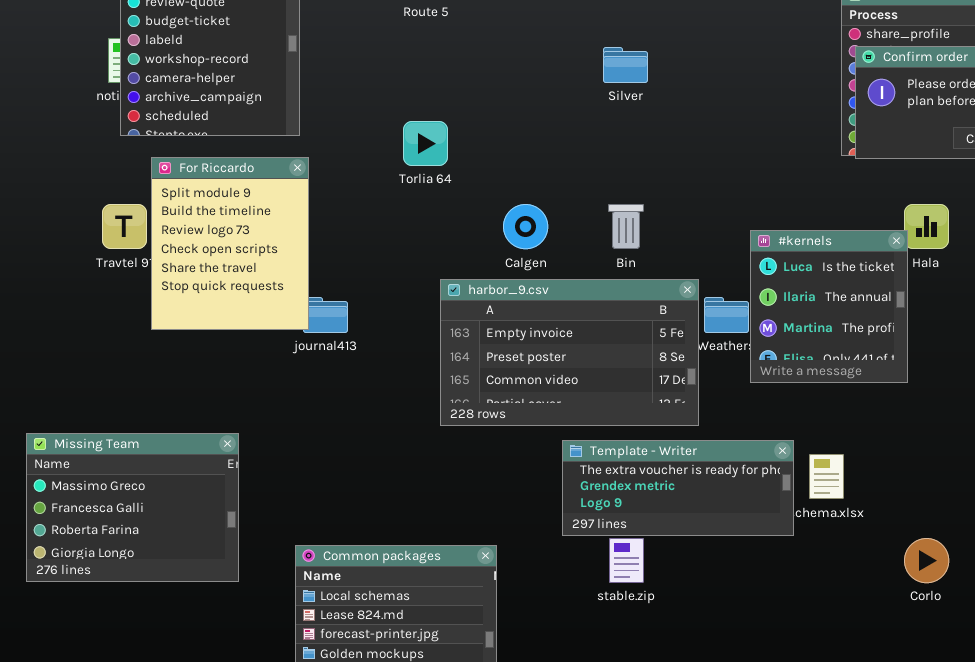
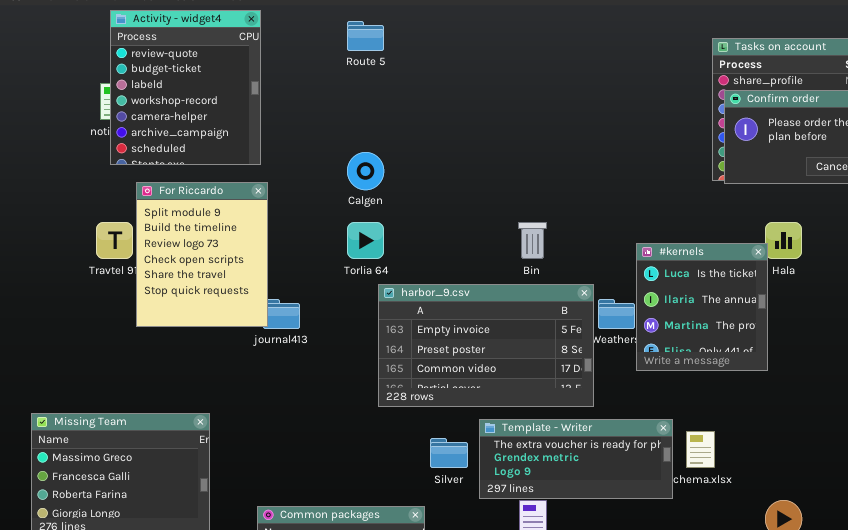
Silver: [603,47,648,83] -> [430,438,468,468], moved
Torlia 64: [403,121,448,166] -> [347,222,384,259], moved
Calgen: [503,204,548,249] -> [347,152,384,190], moved

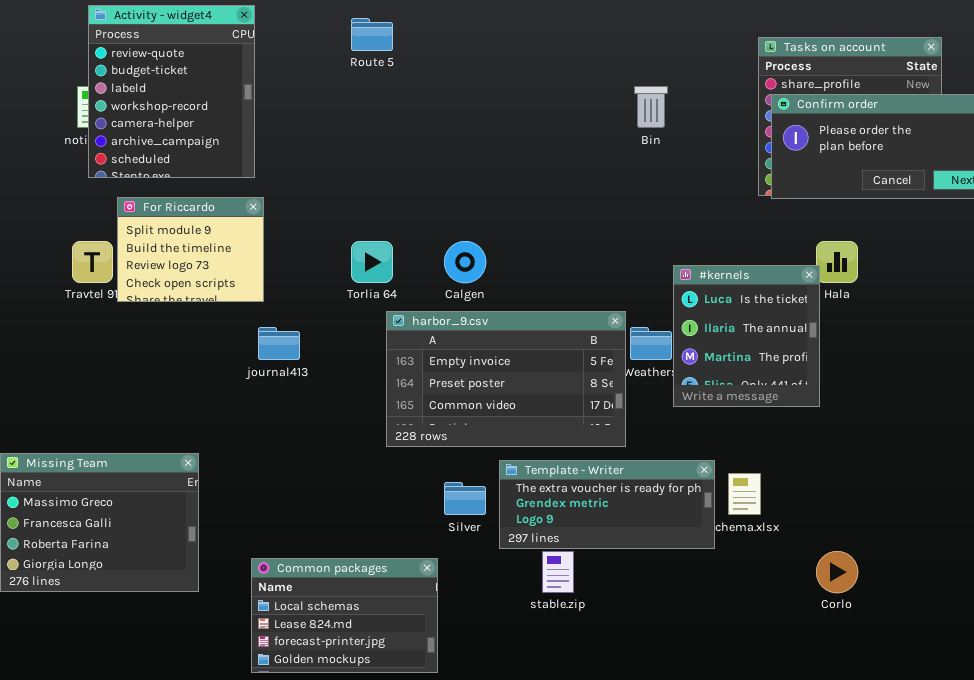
Calgen: [347,152,384,190] -> [444,241,486,283], moved
For Riccardo: [136,182,268,327] -> [117,197,264,302], resized
Bin: [518,222,547,259] -> [634,86,668,128], moved

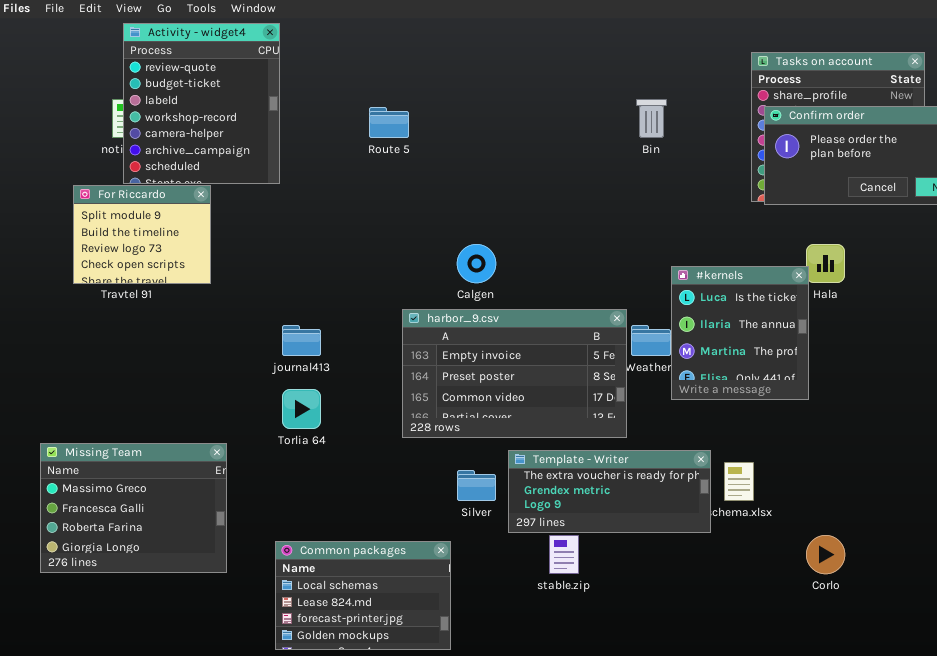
Route 5: [351,18,393,51] -> [369,107,409,138], moved
For Riccardo: [117,197,264,302] -> [73,185,211,284], moved
Torlia 64: [351,241,393,283] -> [282,389,321,429], moved

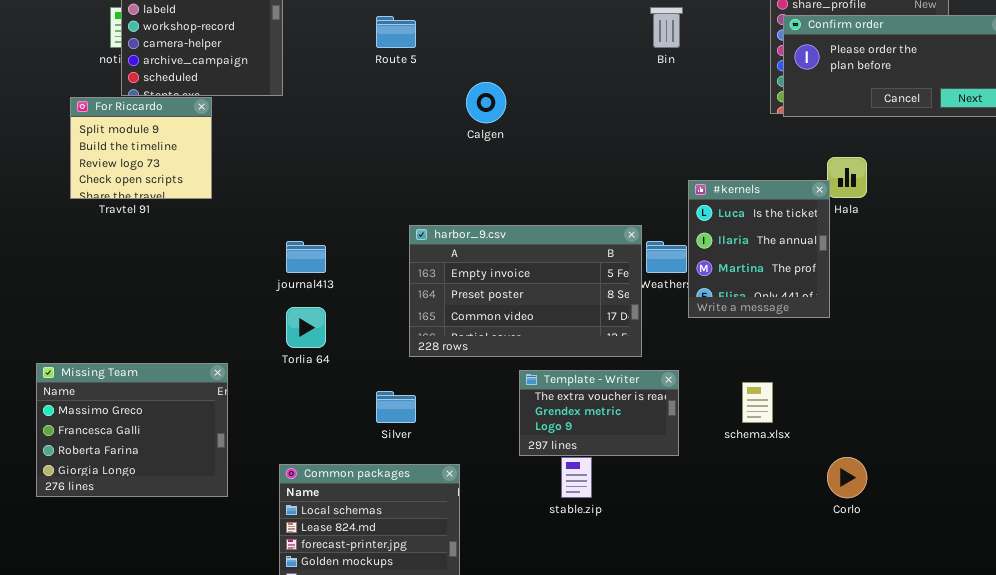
Calgen: [457,244,496,283] -> [466,82,506,123], moved
Template - Writer: [508,450,711,533] -> [519,370,679,456], resized
Silver: [457,470,496,501] -> [376,391,416,423], moved

